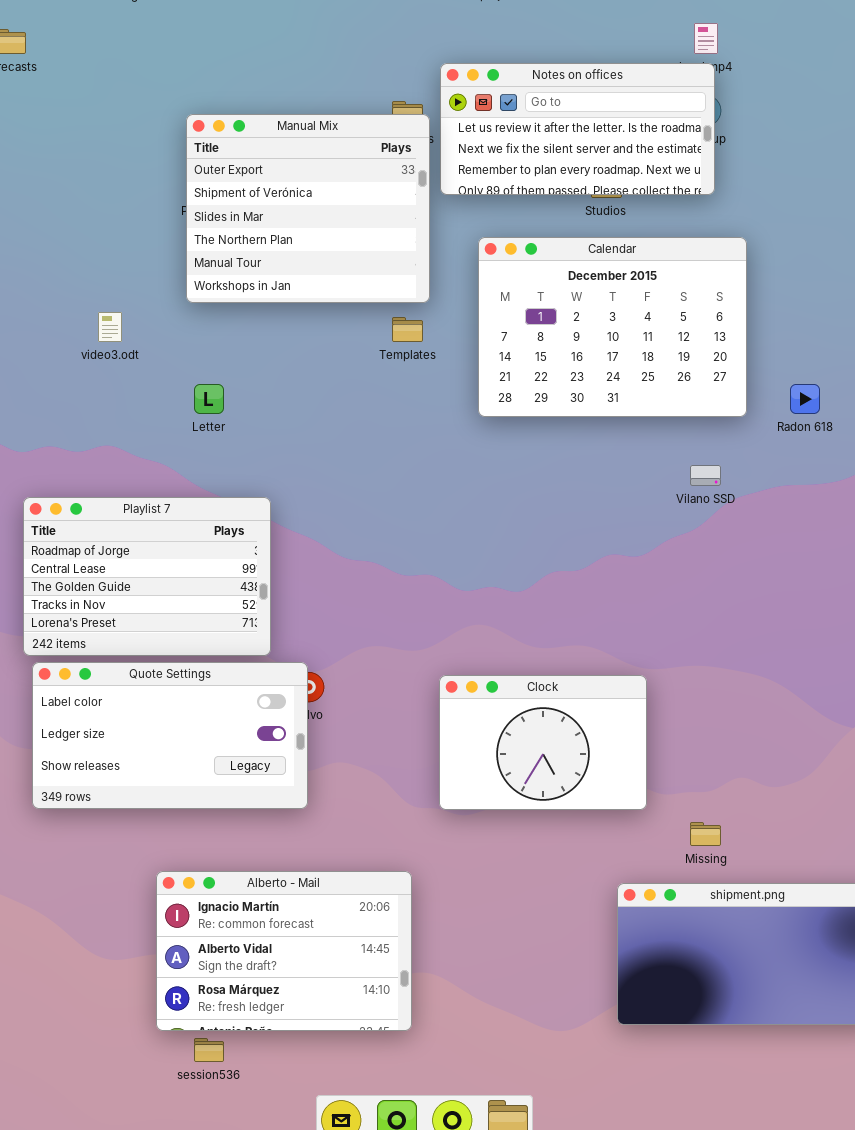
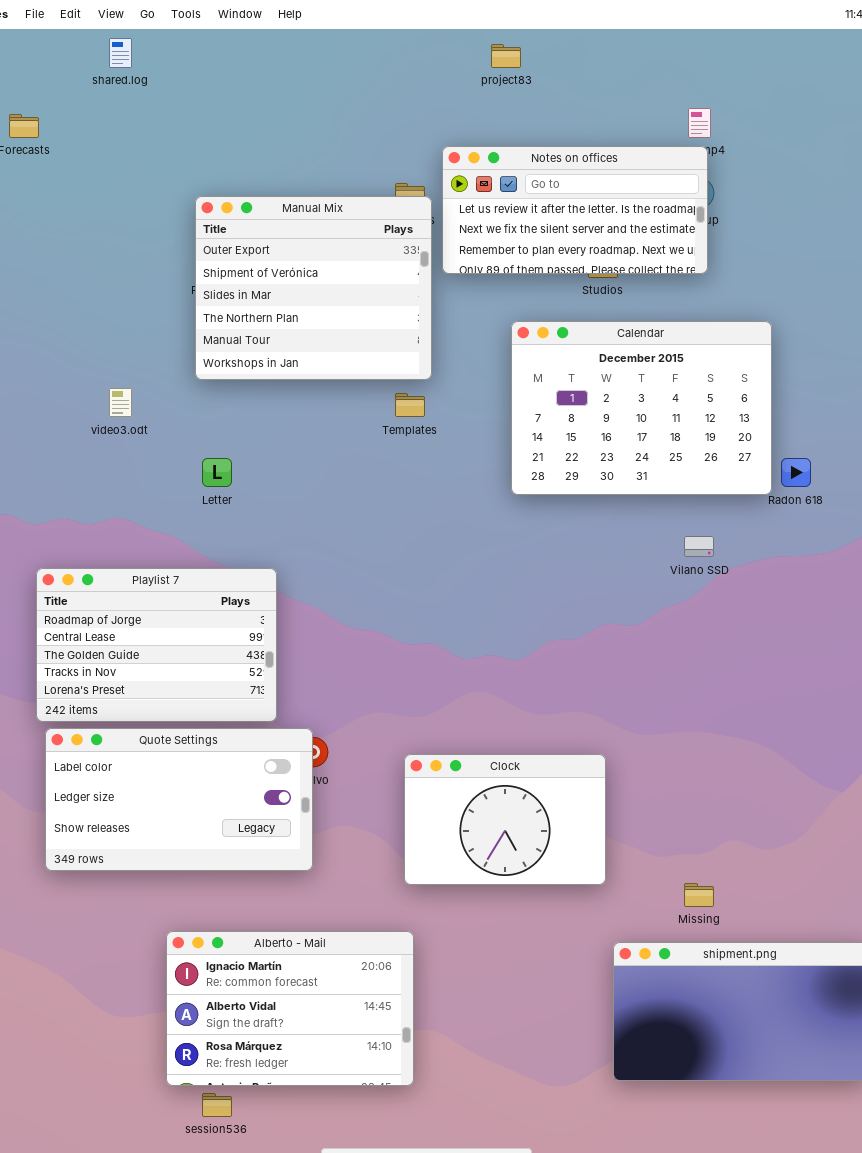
Calendar: [478,237,747,417] -> [511,321,772,495], moved
Clock: [439,675,647,810] -> [404,754,606,885], moved

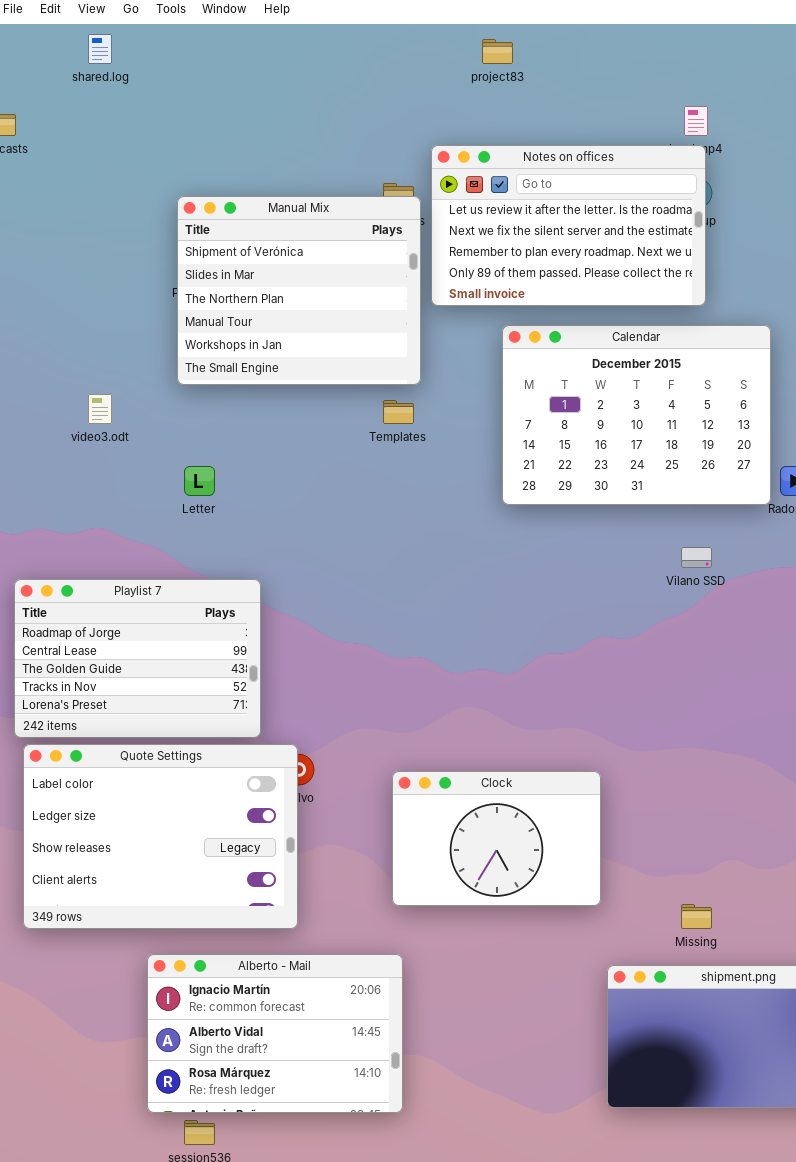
Notes on offices: [442,146,708,274] -> [431,145,706,306], resized
Manual Mix: [195,196,432,380] -> [177,196,421,385], scrolled down 1 row
Quote Settings: [45,728,313,871] -> [23,744,298,929], resized

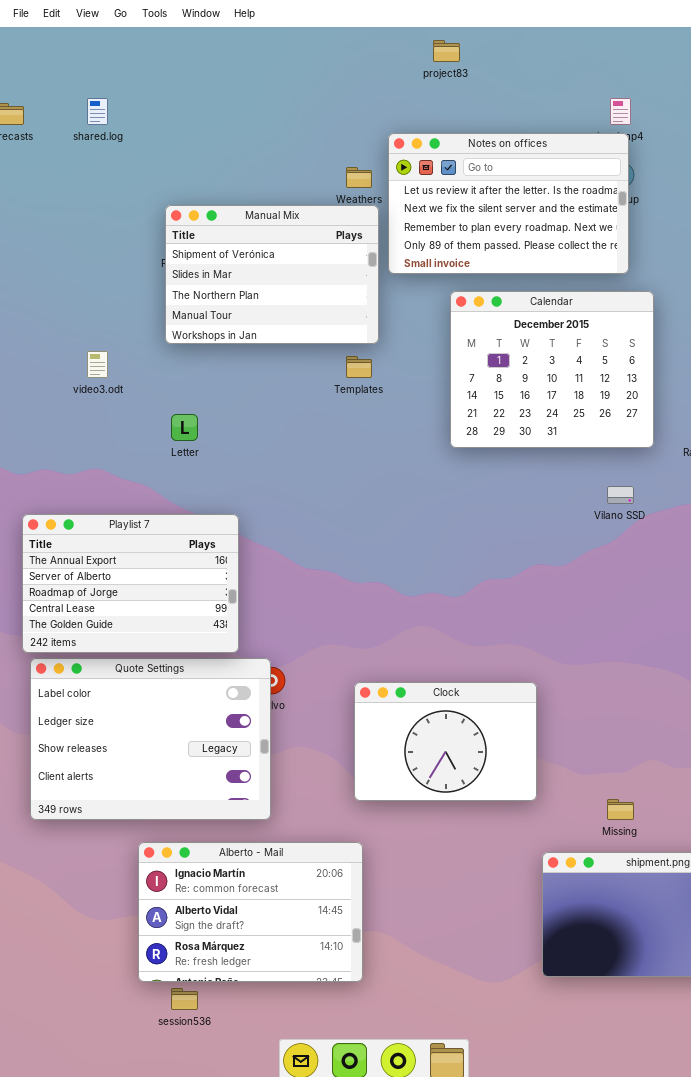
shared.log: [88,34,112,64] -> [87,98,108,125], moved
Manual Mix: [177,196,421,385] -> [165,205,379,344], resized
Calendar: [502,325,771,505] -> [450,291,654,448], resized
Playlist 7: [14,579,261,738] -> [22,514,239,653], scrolled up 2 rows

